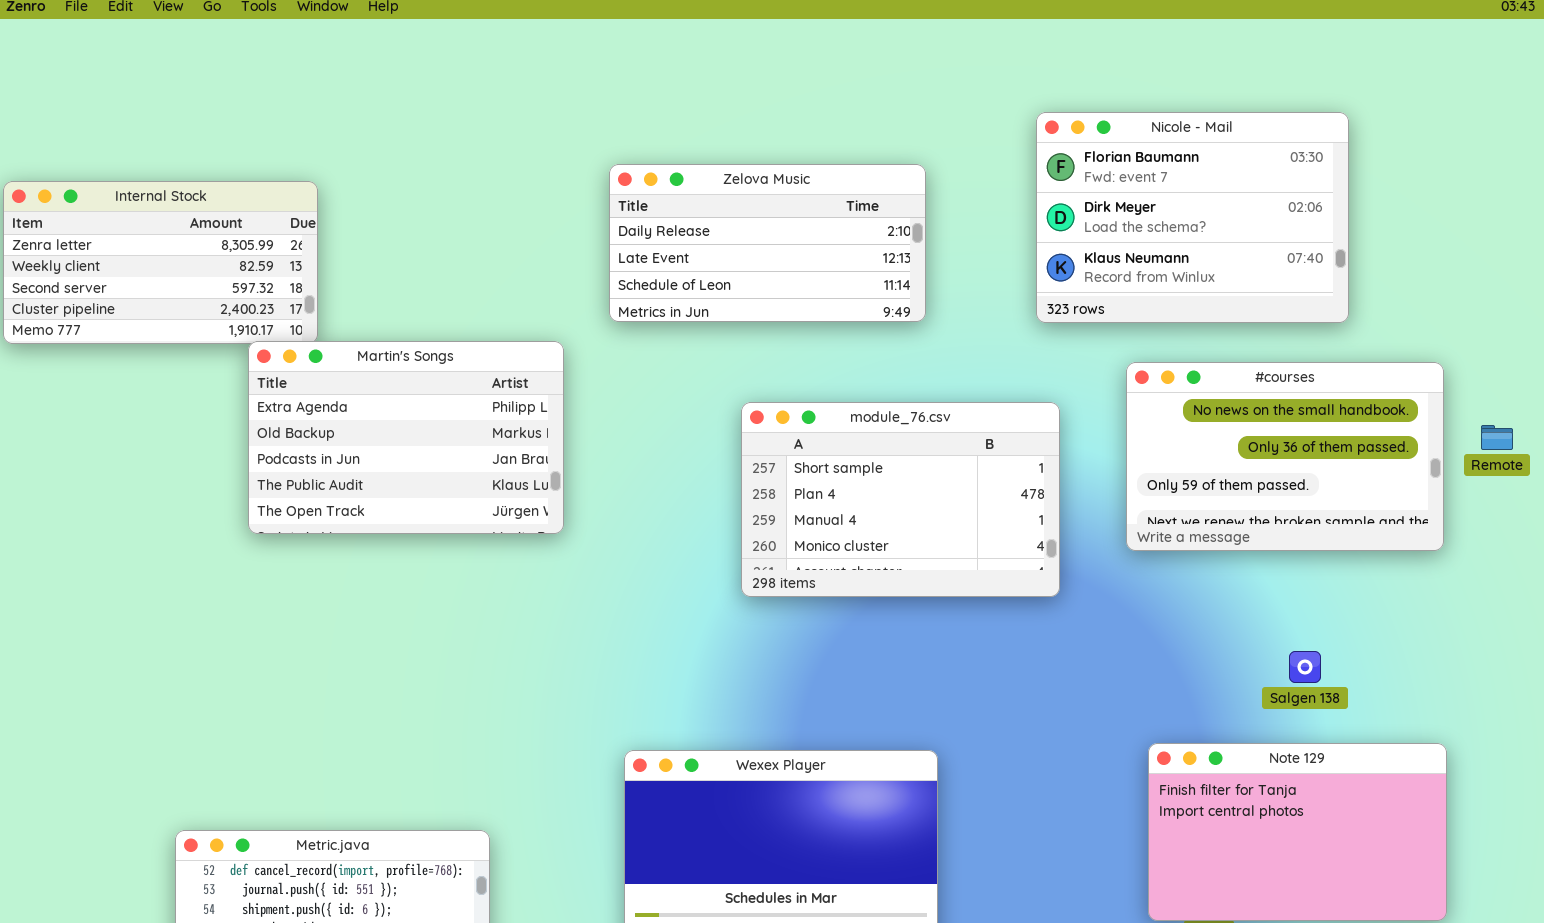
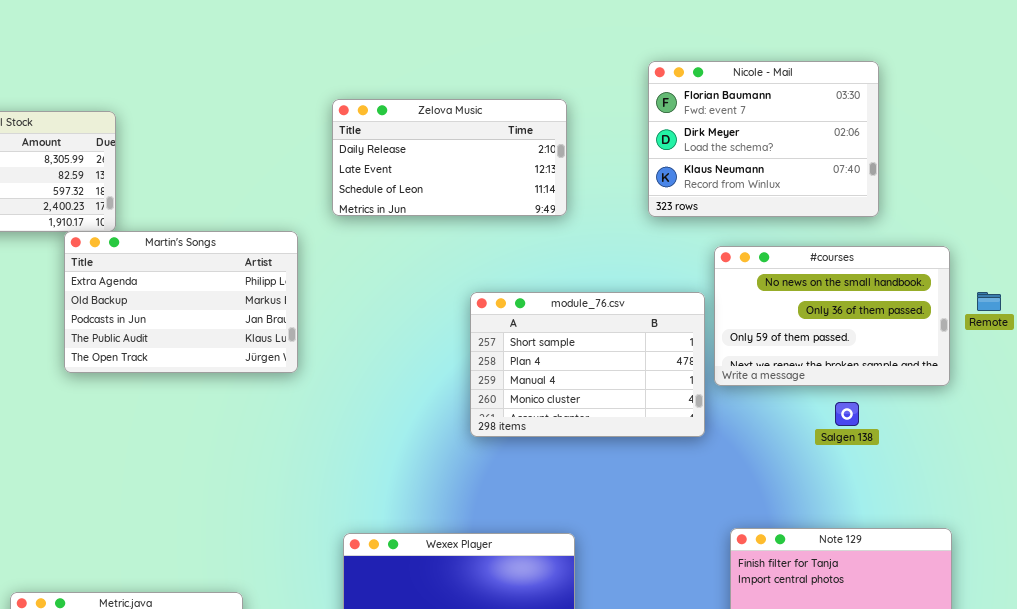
module_76.csv: [741,402,1060,597] -> [470,292,705,437], moved
Salgen 138: [1289,651,1321,683] -> [835,402,859,426], moved

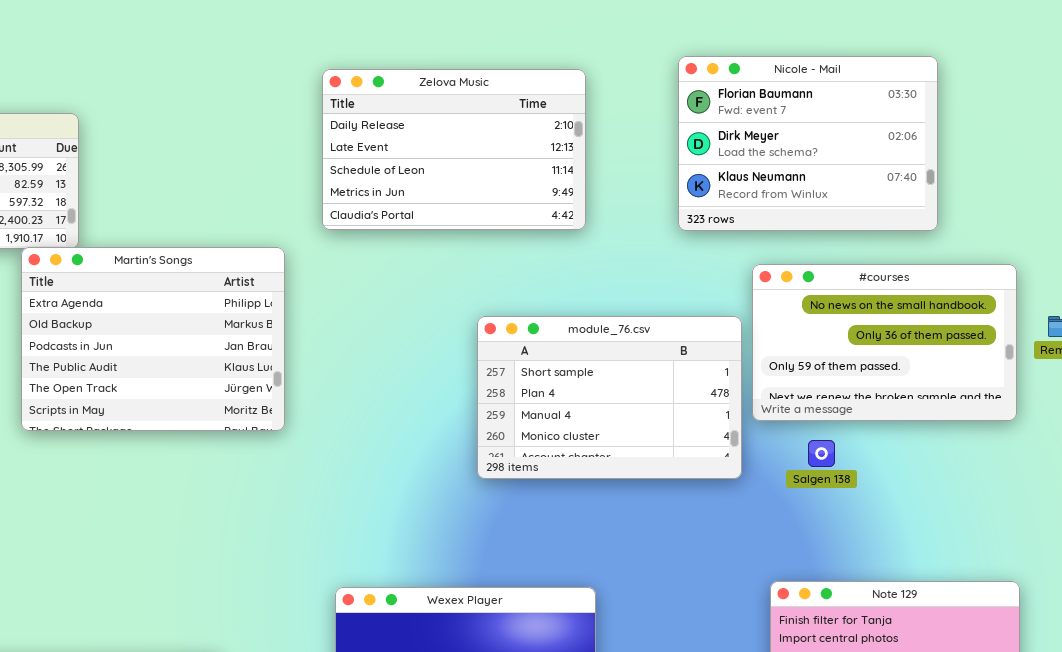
Zelova Music: [332,99,567,216] -> [322,69,586,230], resized
Martin's Songs: [64,231,298,373] -> [21,247,285,431], resized
Salgen 138: [835,402,859,426] -> [808,440,835,467], moved

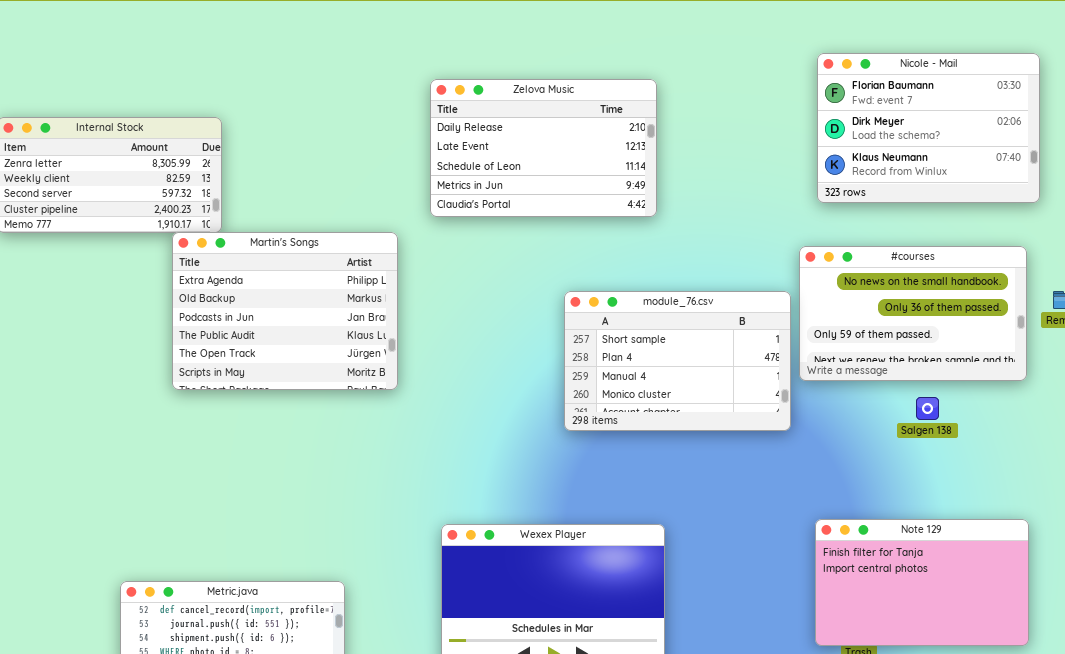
Nicole - Mail: [678,56,938,231] -> [817,53,1040,203], moved
Salgen 138: [808,440,835,467] -> [916,397,939,420], moved

